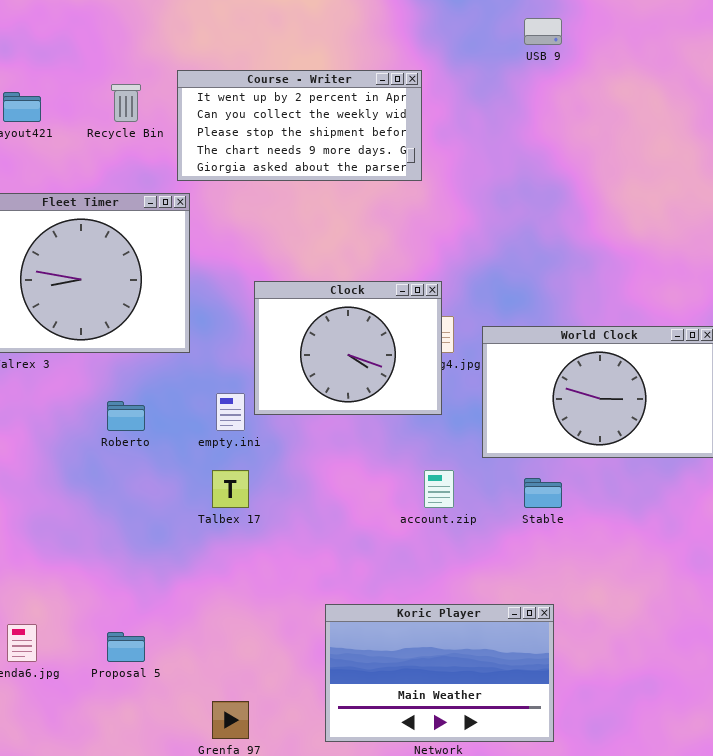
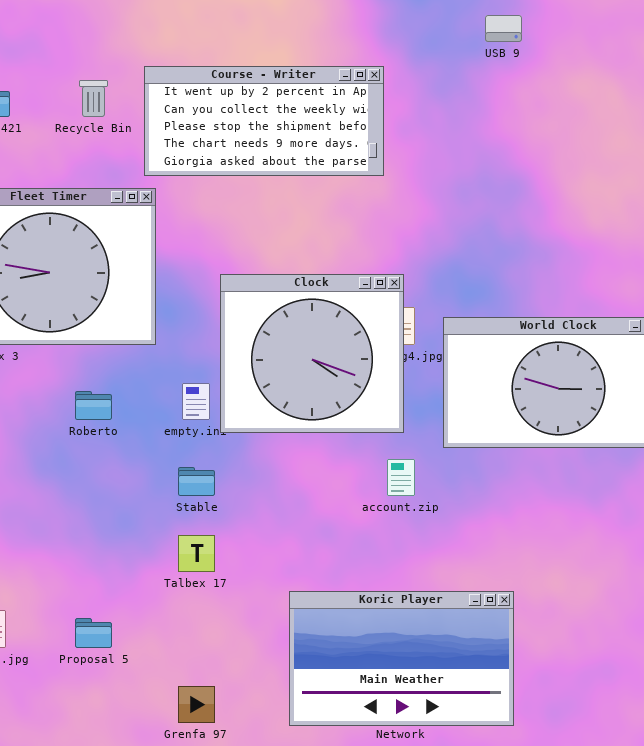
Clock: [254,281,442,415] -> [220,274,404,433], resized
Talbex 17: [212,470,249,508] -> [178,535,215,572], moved
Stable: [524,478,562,508] -> [178,467,215,496], moved

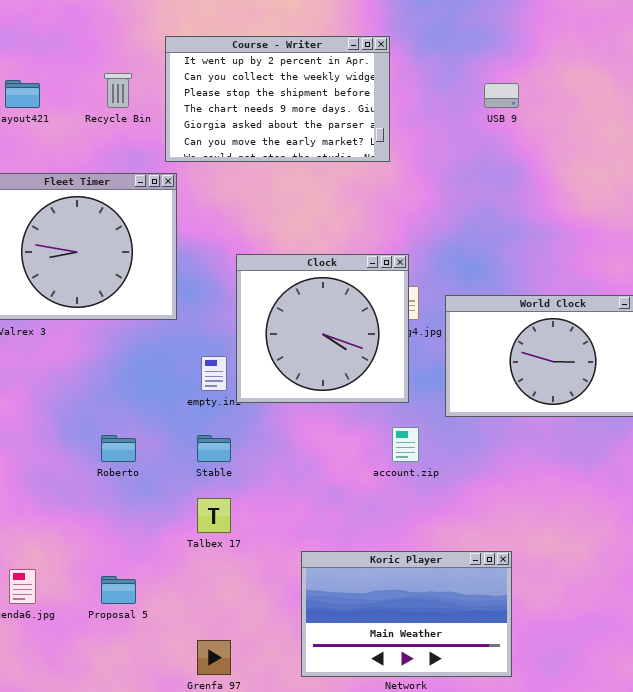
USB 9: [485,15,522,42] -> [484,83,519,108], moved
Course - Writer: [144,66,384,176] -> [165,36,390,162], resized
Roberto: [75,391,112,420] -> [101,435,136,462], moved

